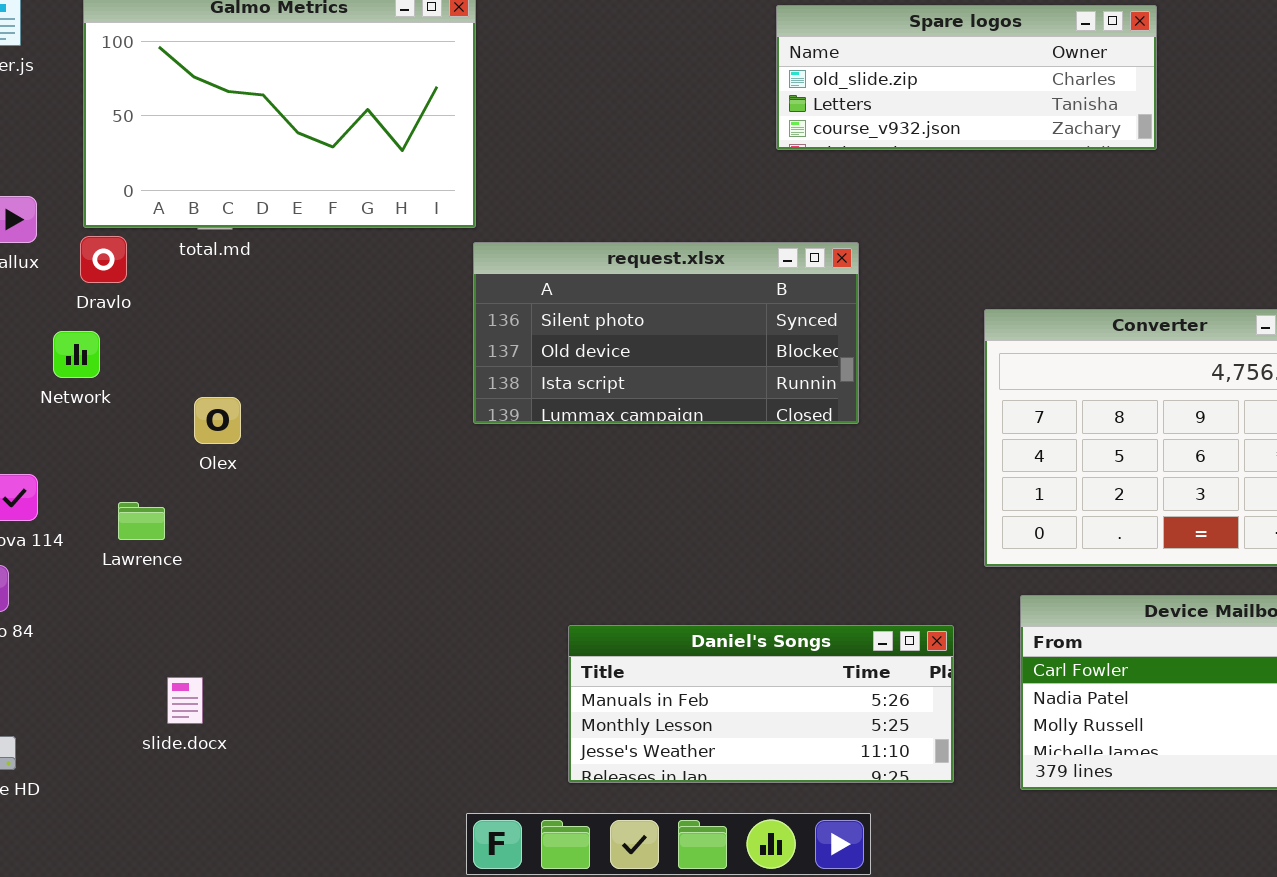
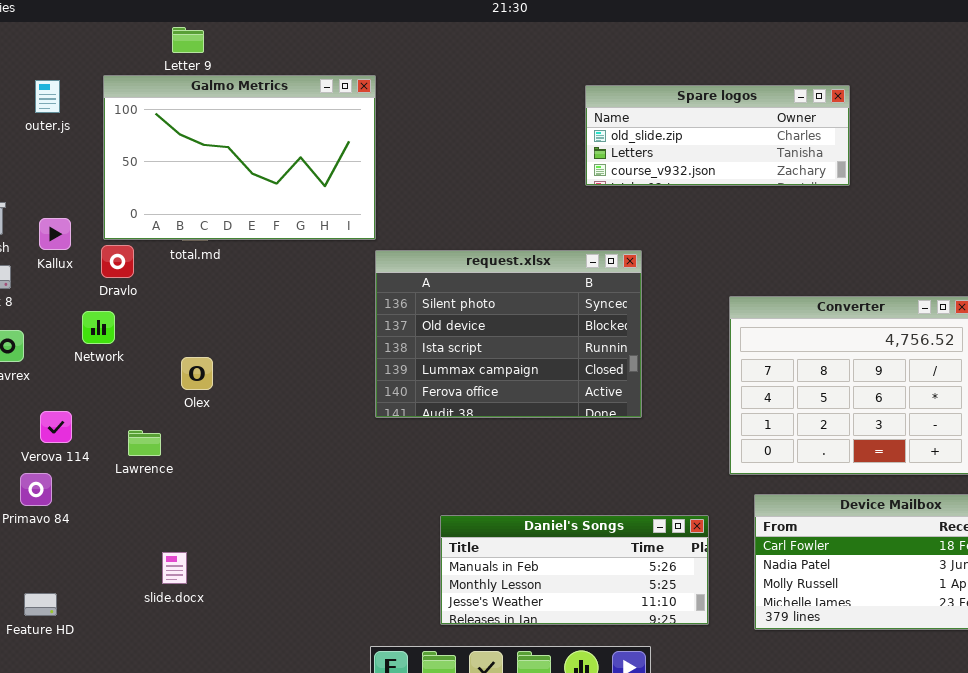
request.xlsx: [473,242,859,424] -> [375,250,642,418], resized

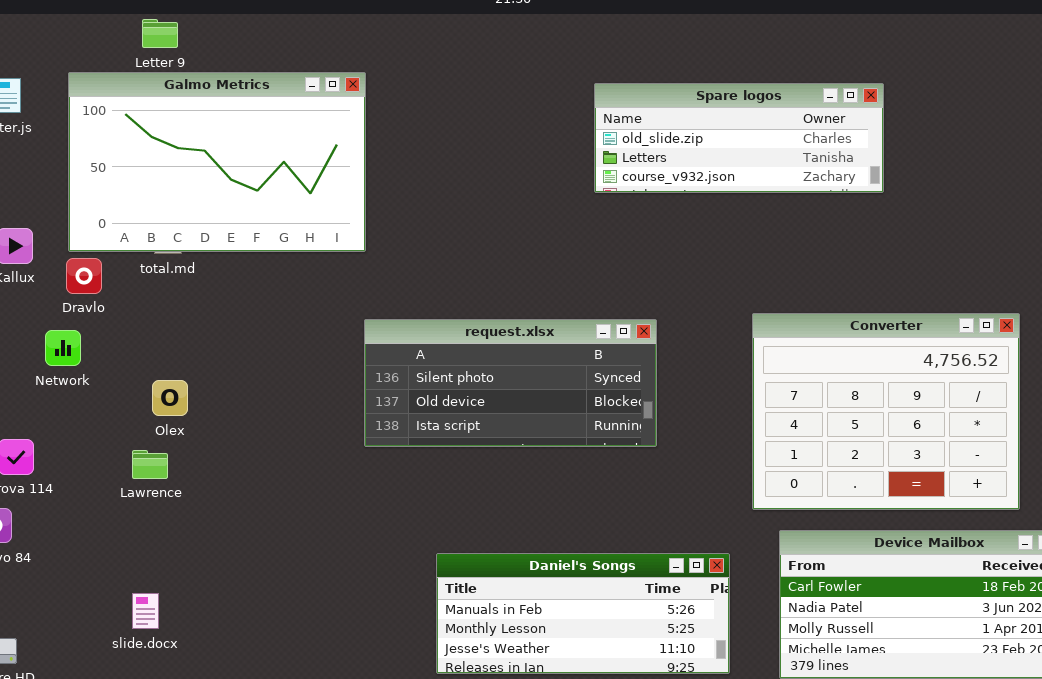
request.xlsx: [375,250,642,418] -> [364,319,657,447], resized
Lawrence: [128,430,161,456] -> [132,450,168,479], moved

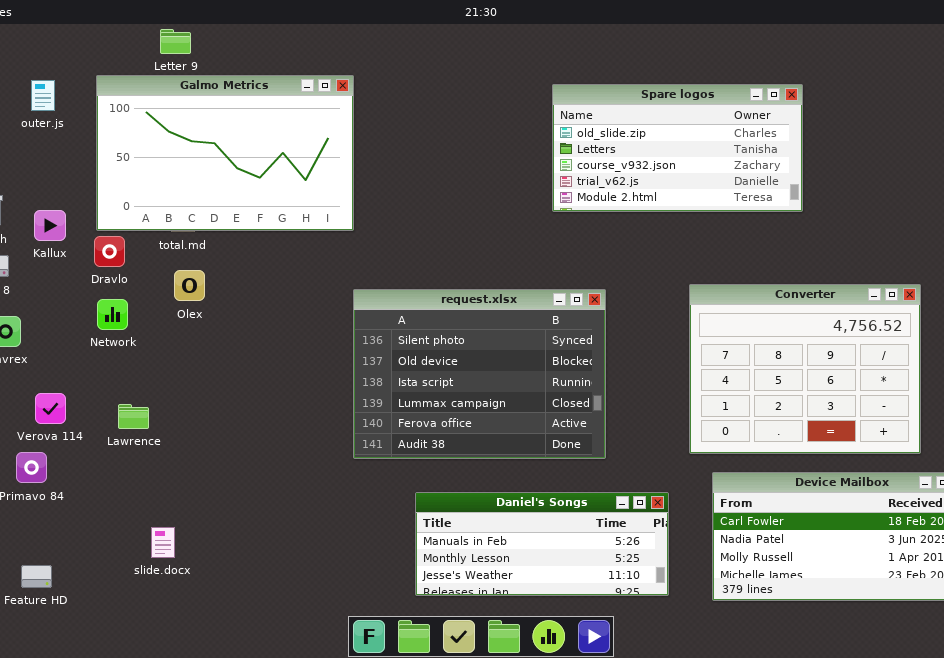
Spare logos: [594,83,884,193] -> [552,84,803,212], resized
request.xlsx: [364,319,657,447] -> [353,289,606,459], resized
Network: [45,330,81,366] -> [97,299,128,330], moved
Olex: [152,380,188,416] -> [174,270,205,301], moved
Lawrence: [132,450,168,479] -> [118,404,149,429], moved

